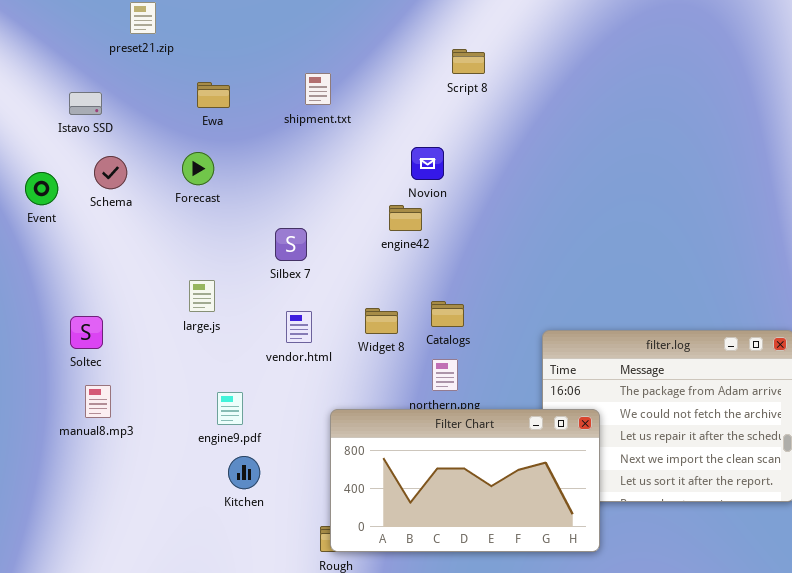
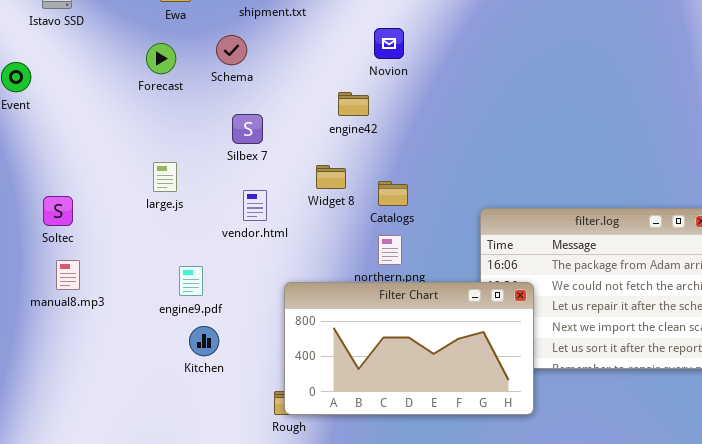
Novion: [411,147,444,180] -> [374,28,404,59], moved
Schema: [94,156,127,189] -> [216,35,247,65], moved
Widget 8: [365,308,398,334] -> [316,165,346,189], moved

